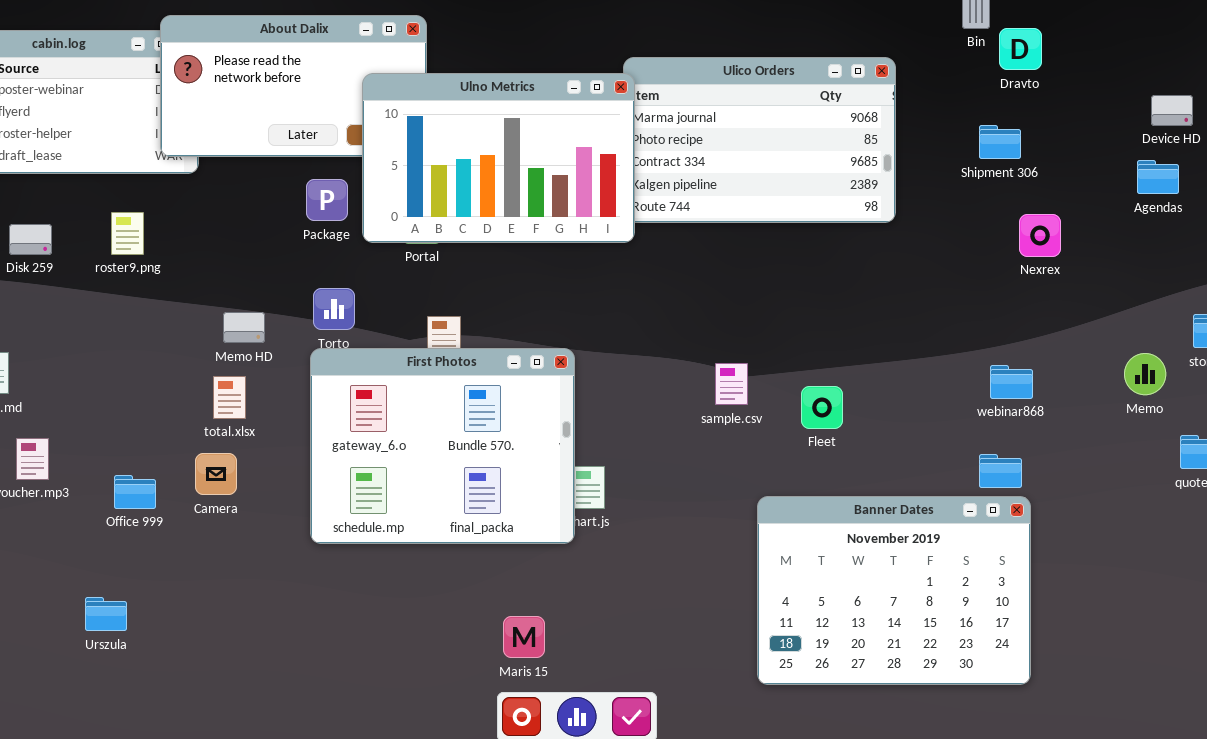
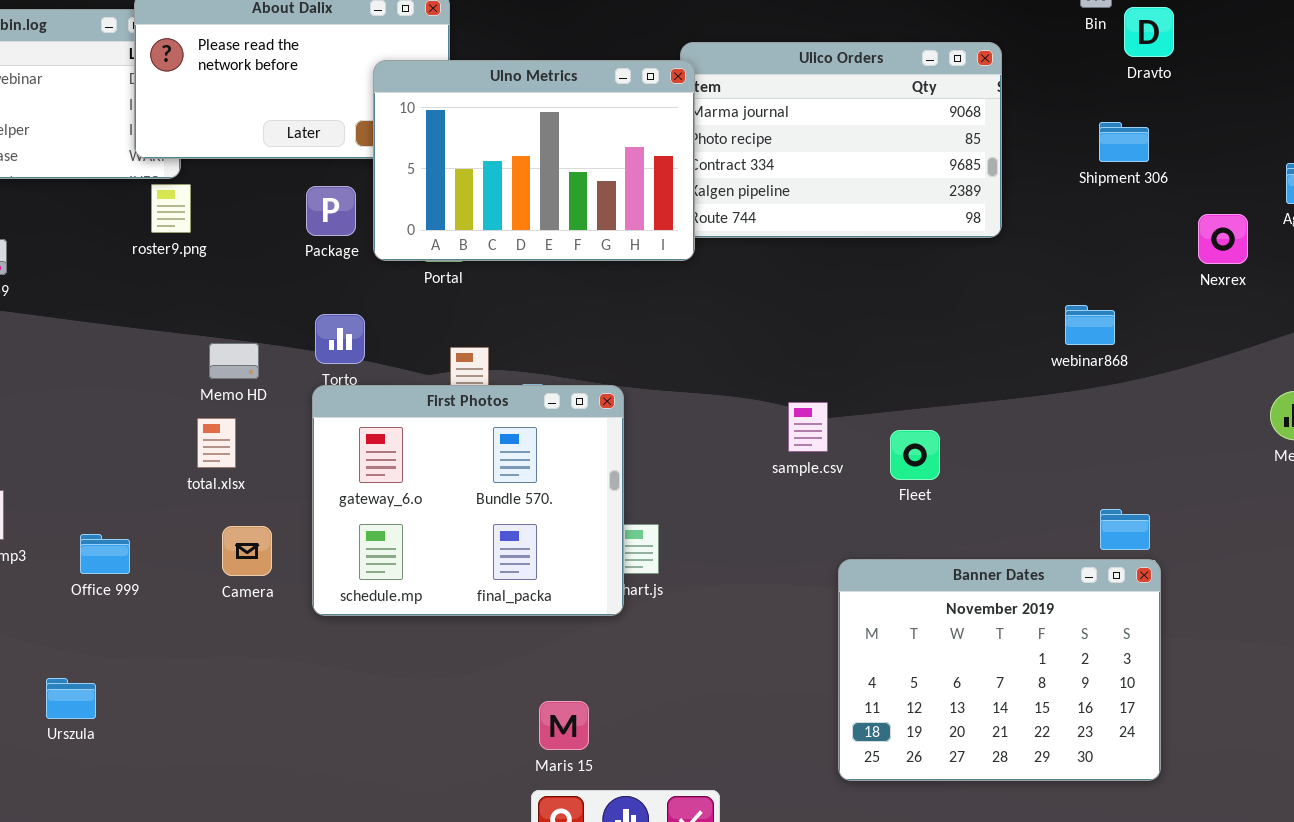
roster9.png: [111,212,144,255] -> [151,184,191,233], moved
Nexrex: [1019,214,1061,257] -> [1198,214,1248,264], moved
webinar868: [990,365,1033,399] -> [1065,305,1115,345], moved
Camera: [195,453,237,495] -> [222,526,272,576], moved

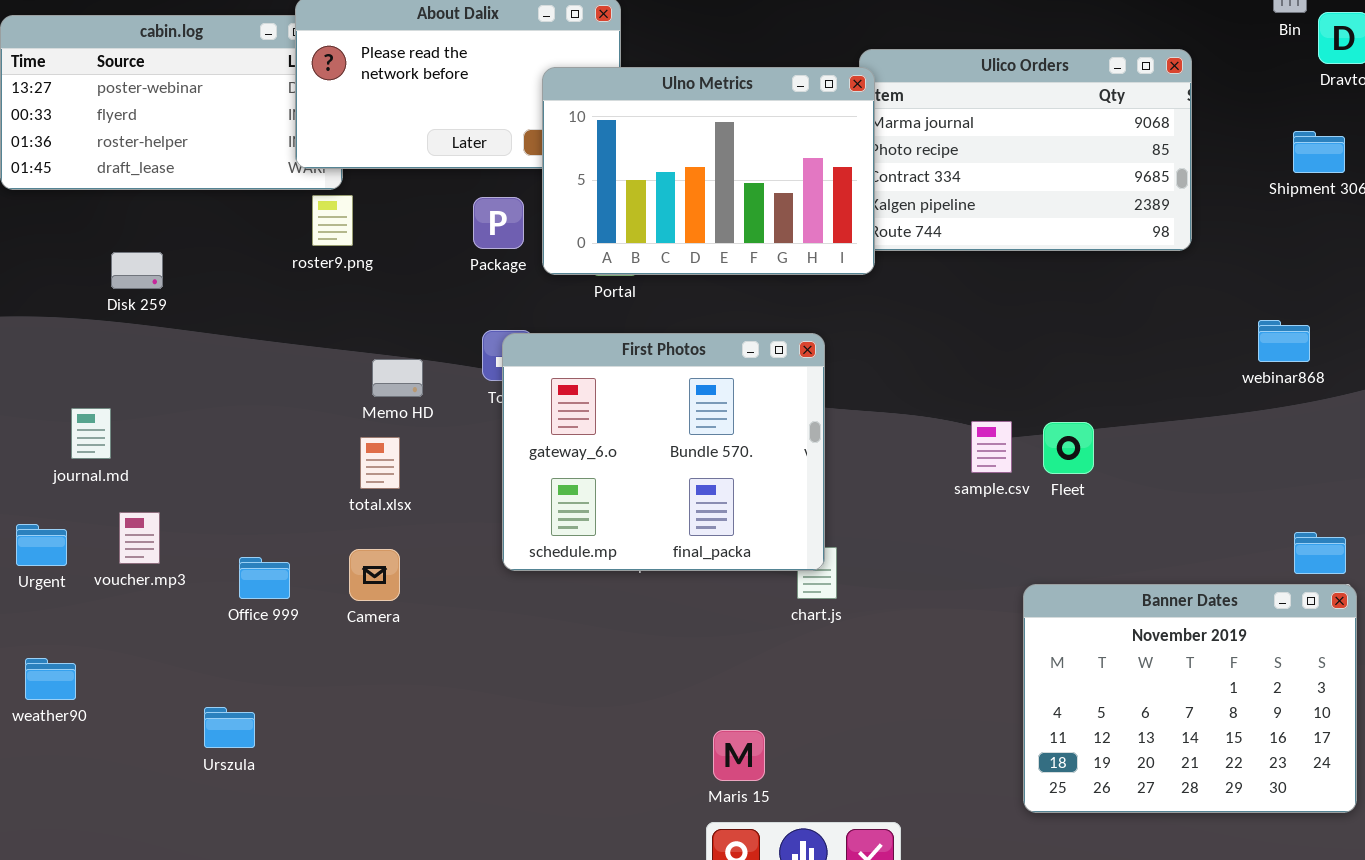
First Photos: [312,385,624,616] -> [502,333,825,571], moved
Fleet: [890,430,940,480] -> [1043,422,1094,474], moved
Camera: [222,526,272,576] -> [349,549,400,601], moved

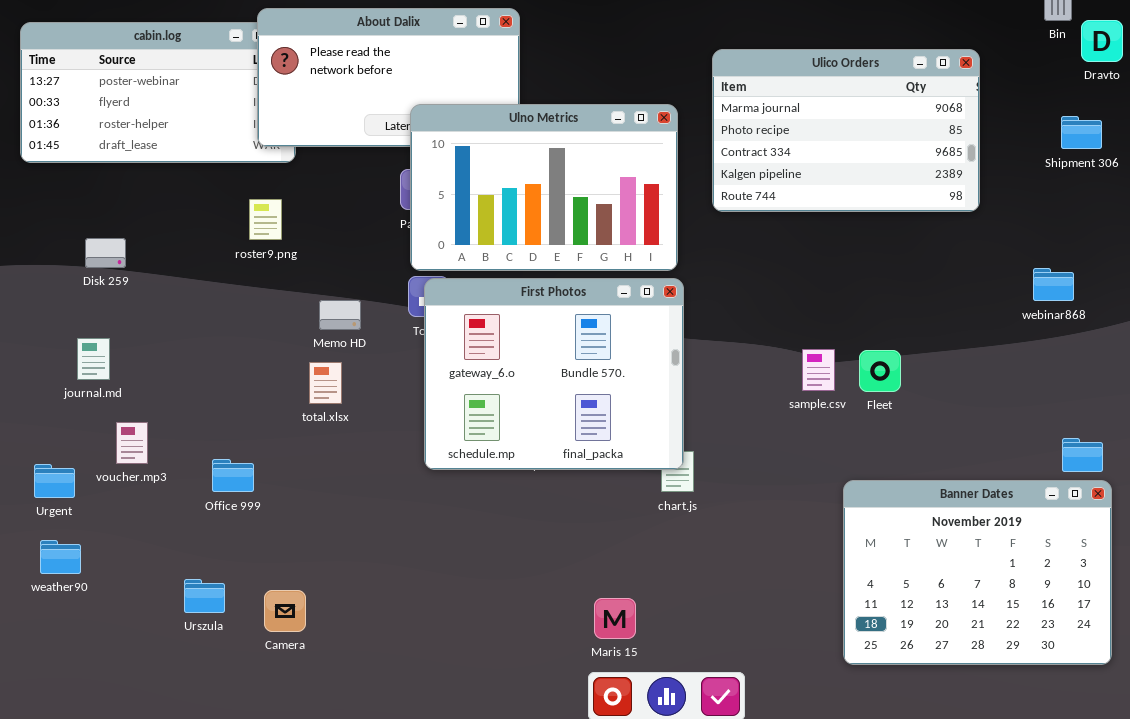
Ulno Metrics: [542,67,875,275] -> [410,104,678,271], moved
roster9.png: [312,195,353,246] -> [249,199,282,240], moved
Disk 259: [111,252,163,289] -> [85,238,126,268], moved
Urgent: [16,524,67,566] -> [34,464,75,498], moved
Camera: [349,549,400,601] -> [264,590,306,632], moved

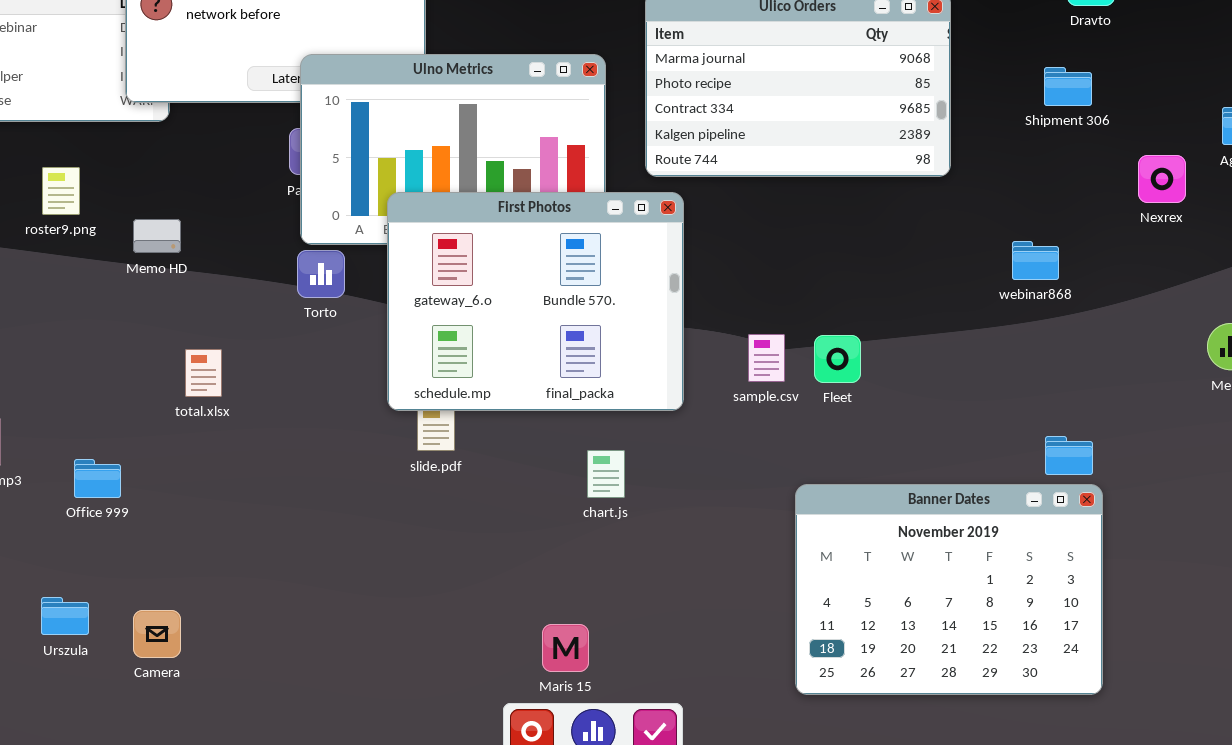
roster9.png: [249,199,282,240] -> [42,167,80,215], moved
First Photos: [424,278,684,470] -> [387,192,684,411], moved
Memo HD: [319,300,361,330] -> [133,219,181,253], moved
Maris 15: [594,598,636,639] -> [542,624,589,672], moved

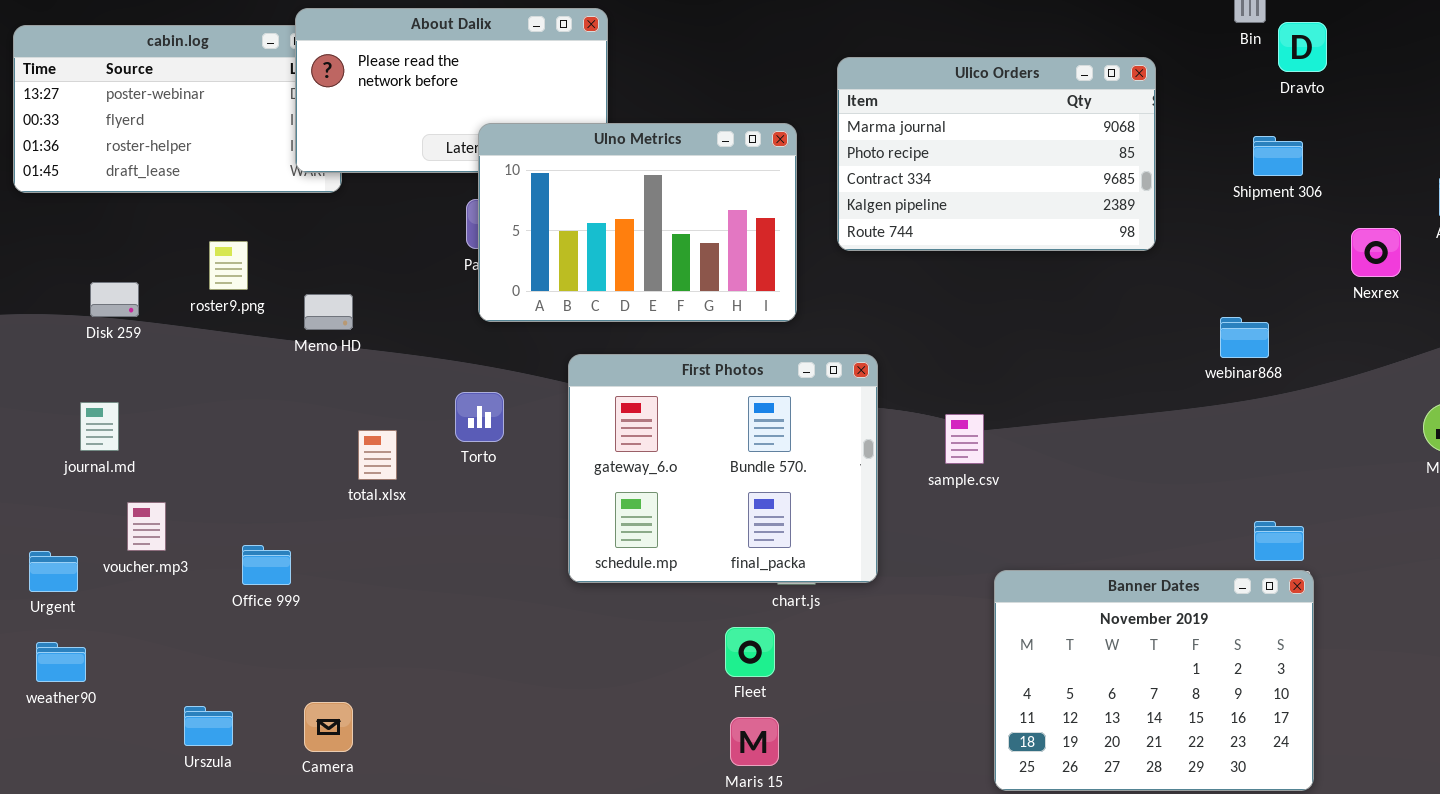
First Photos: [387,192,684,411] -> [568,354,878,583], moved
Torto: [297,250,345,298] -> [455,392,504,442], moved
Fleet: [814,335,861,383] -> [725,627,775,677], moved
Urszula: [41,597,89,635] -> [184,706,233,746], moved

